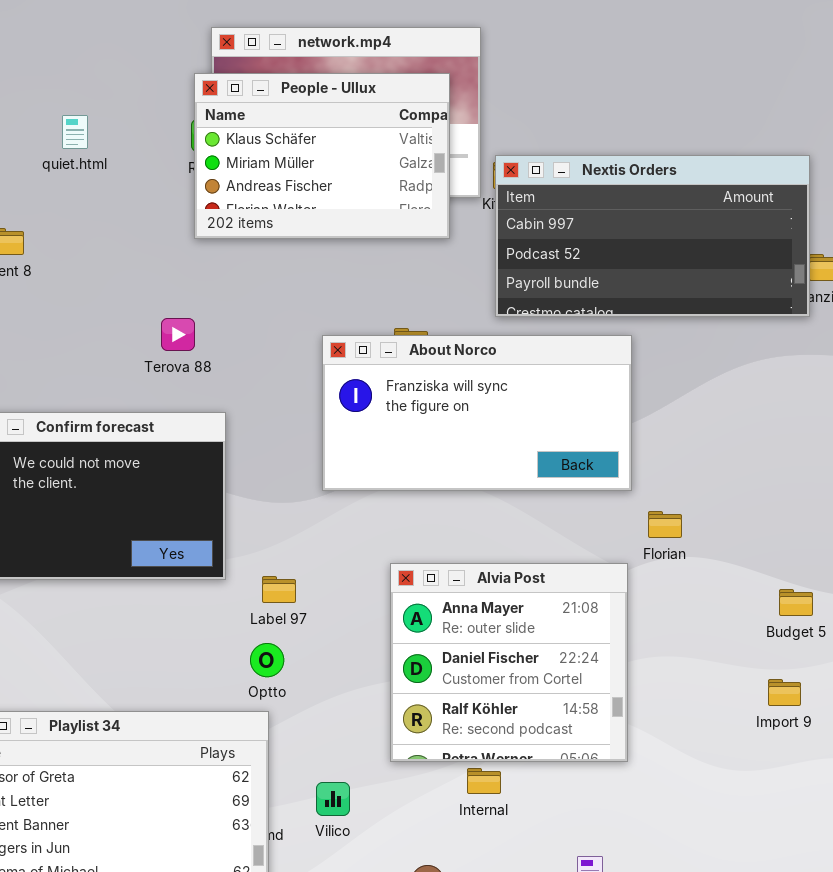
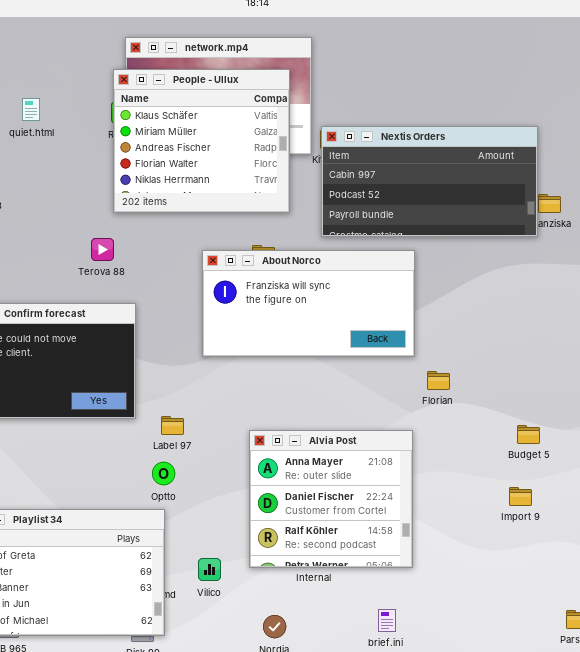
People - Ullux: [194,73,450,239] -> [113,69,290,213], resized
Alvia Post: [390,563,628,762] -> [249,430,413,568], moved

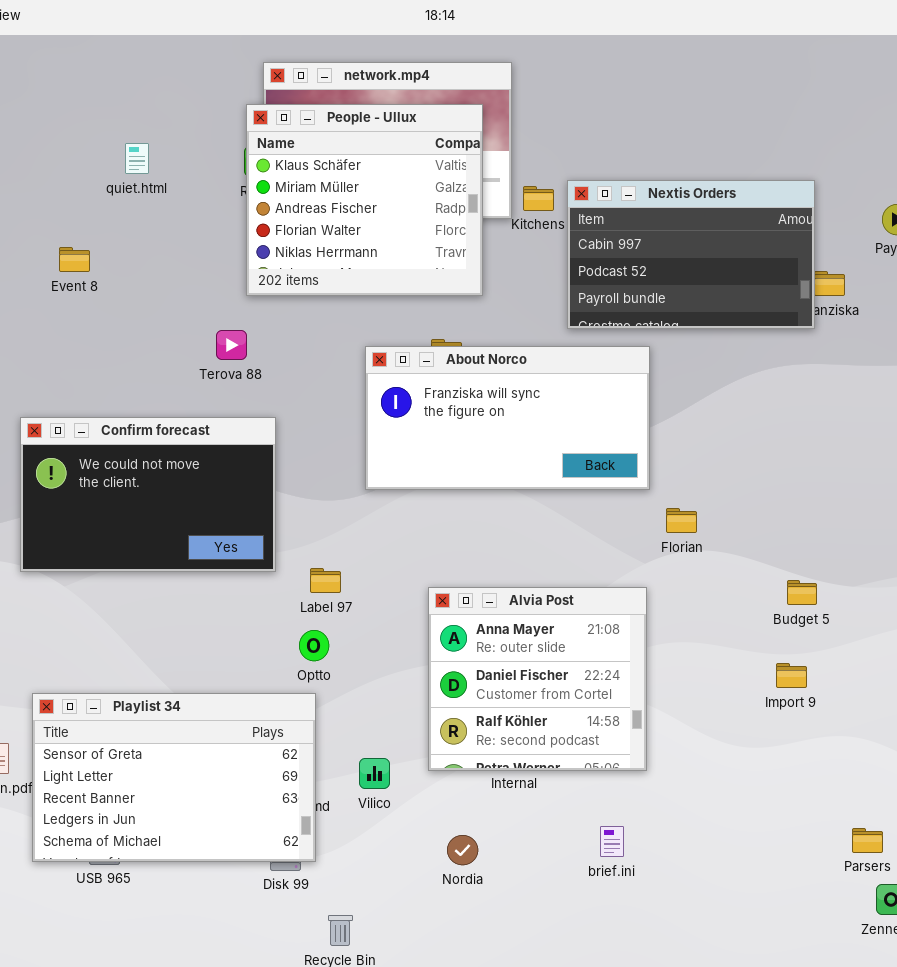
Nextis Orders: [321,126,538,237] -> [567,180,815,329], resized

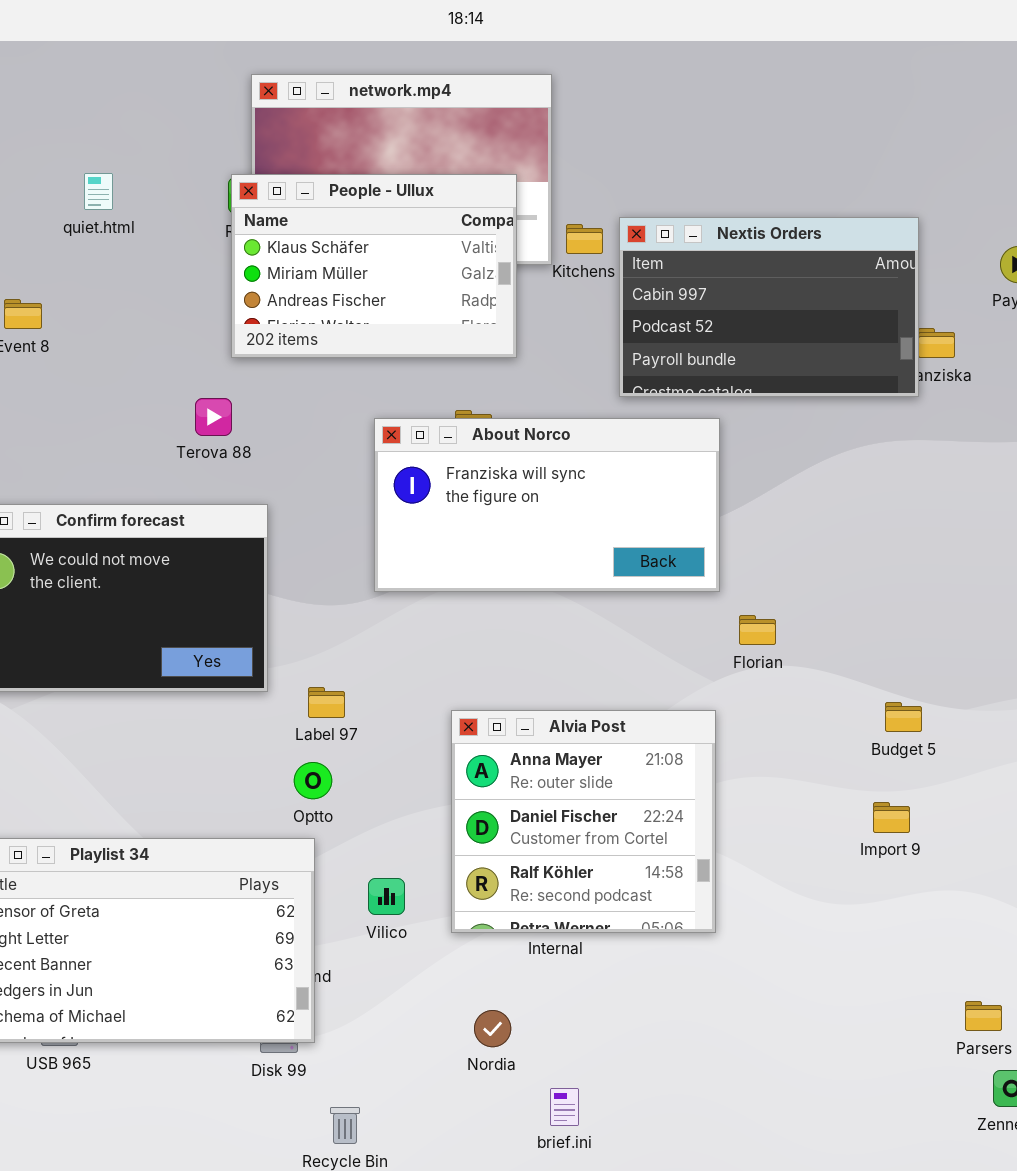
People - Ullux: [246,104,483,296] -> [231,174,517,358], resized
Vilico: [359,758,390,789] -> [368,878,405,915], moved
brief.ini: [600,826,624,857] -> [550,1088,579,1126], moved

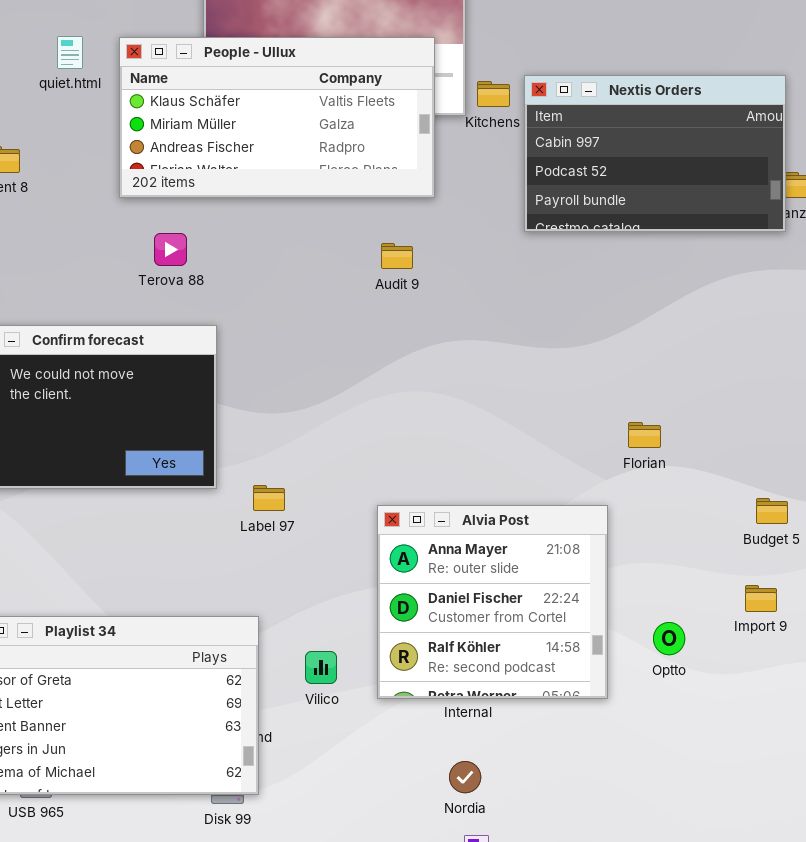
People - Ullux: [231,174,517,358] -> [119,37,435,198], resized
About Norco: [374,418,720,592] -> none, closed
Optto: [294,762,332,799] -> [653,622,685,655], moved
Nordia: [474,1010,511,1047] -> [449,761,481,793], moved

